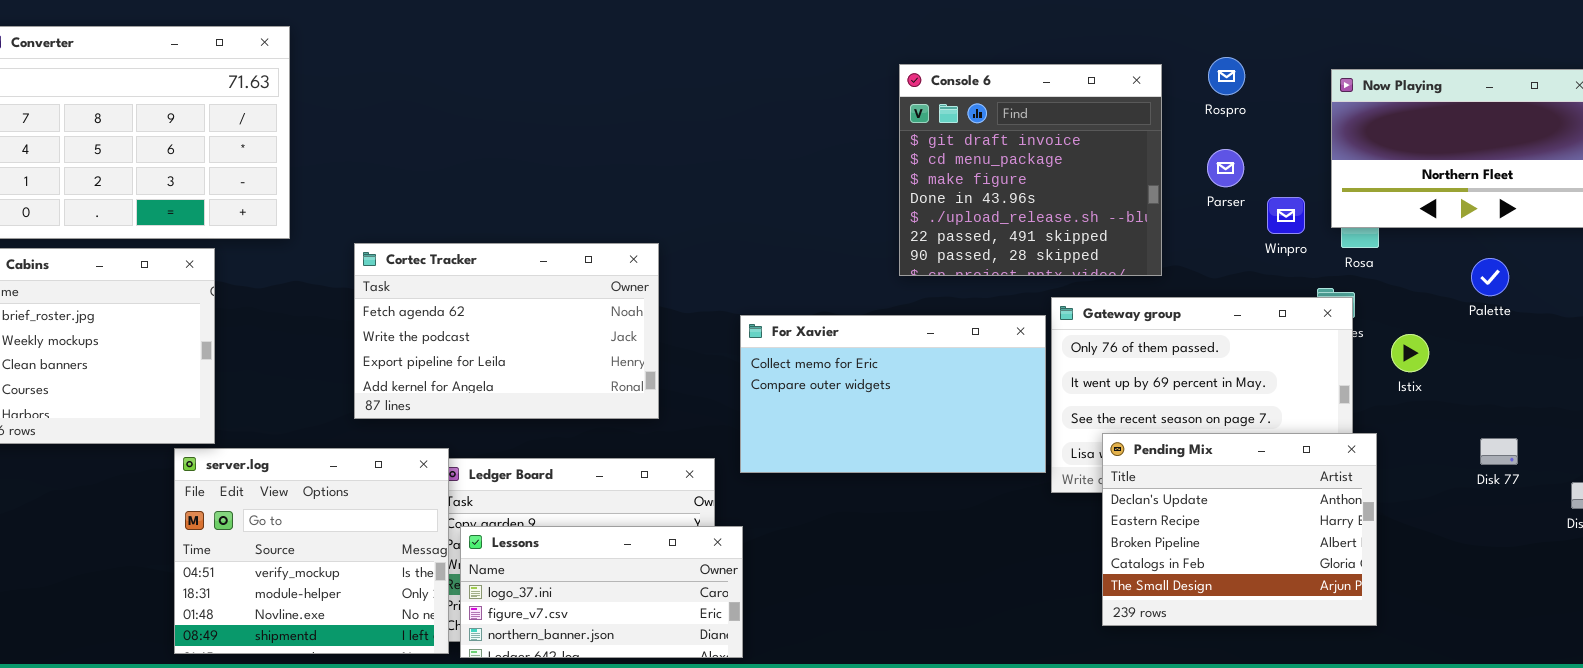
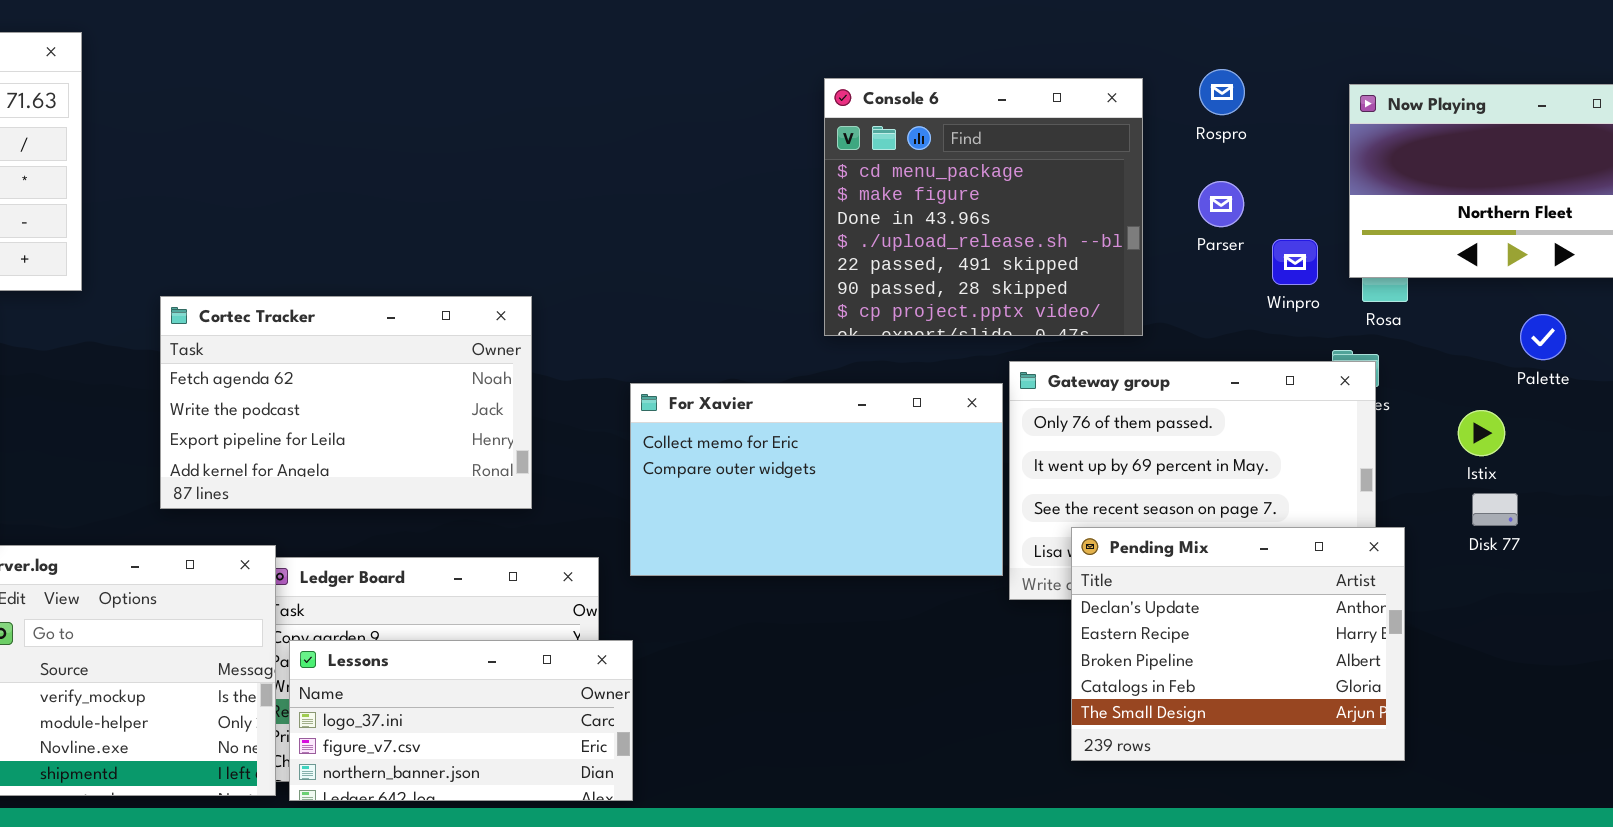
Console 6: [899,64,1162,276] -> [824,78,1143,336], scrolled down 1 row
Istix: [1391,334,1429,372] -> [1458,410,1505,456], moved
Disk 77: [1480,438,1518,465] -> [1472,493,1518,526], moved

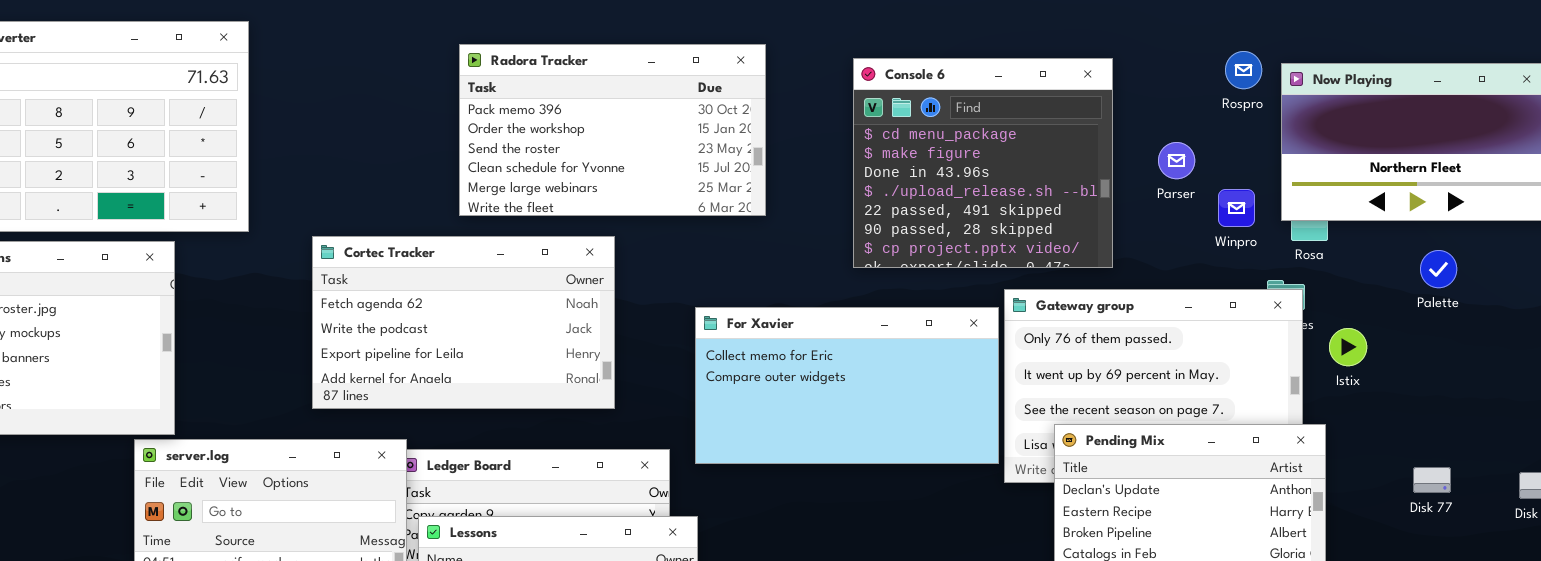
Radora Tracker: none -> [459,44,766,216], opened
Rospro: [1199,69,1245,115] -> [1225,51,1262,89], moved
Istix: [1458,410,1505,456] -> [1329,328,1367,366], moved
Disk 77: [1472,493,1518,526] -> [1413,467,1451,493], moved

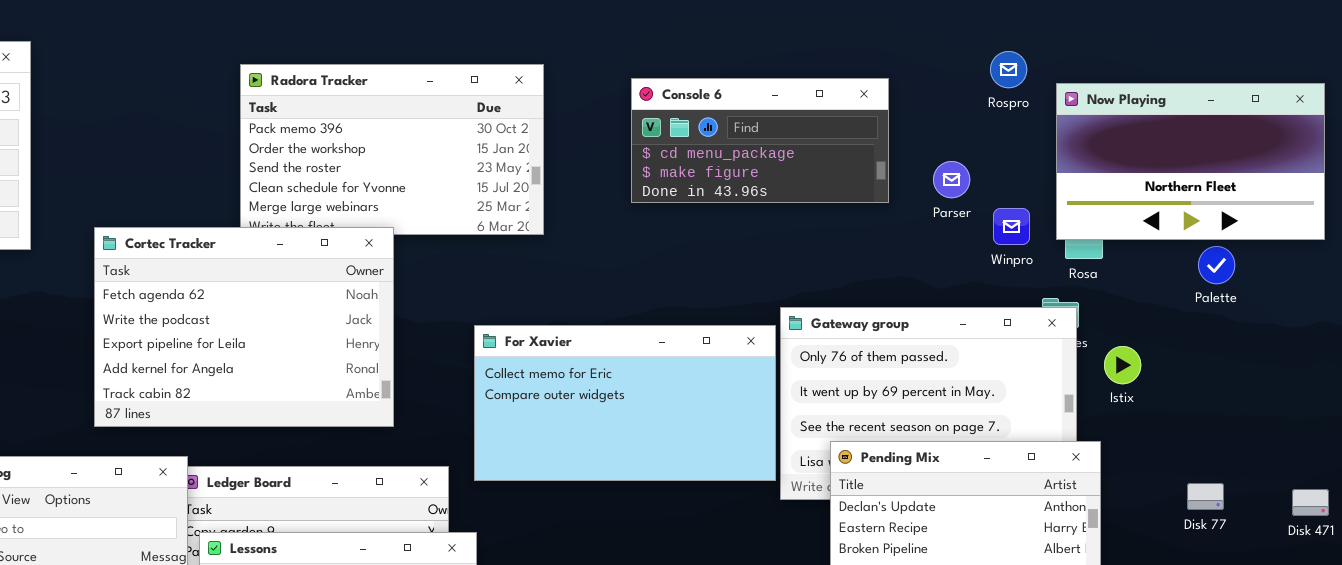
Rospro: [1225,51,1262,89] -> [990,51,1027,88], moved
Console 6: [853,58,1113,268] -> [631,78,889,203], resized
Cortec Tracker: [312,236,615,409] -> [94,227,394,427], resized
Palette: [1420,250,1457,288] -> [1198,246,1235,284], moved

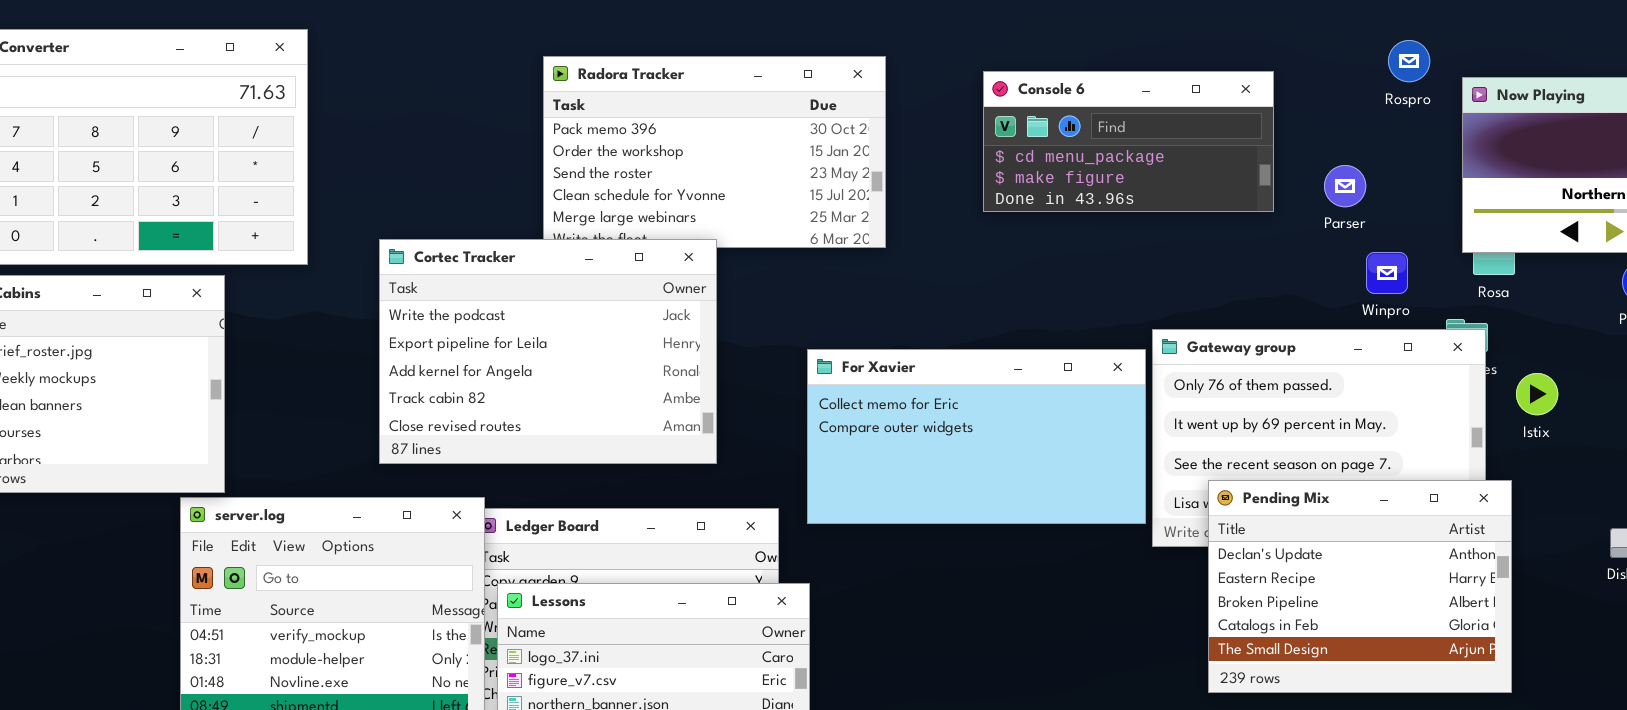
Winpro: [993,208,1030,245] -> [1366,252,1408,294], moved
Cortec Tracker: [94,227,394,427] -> [379,239,717,464], scrolled down 1 row

